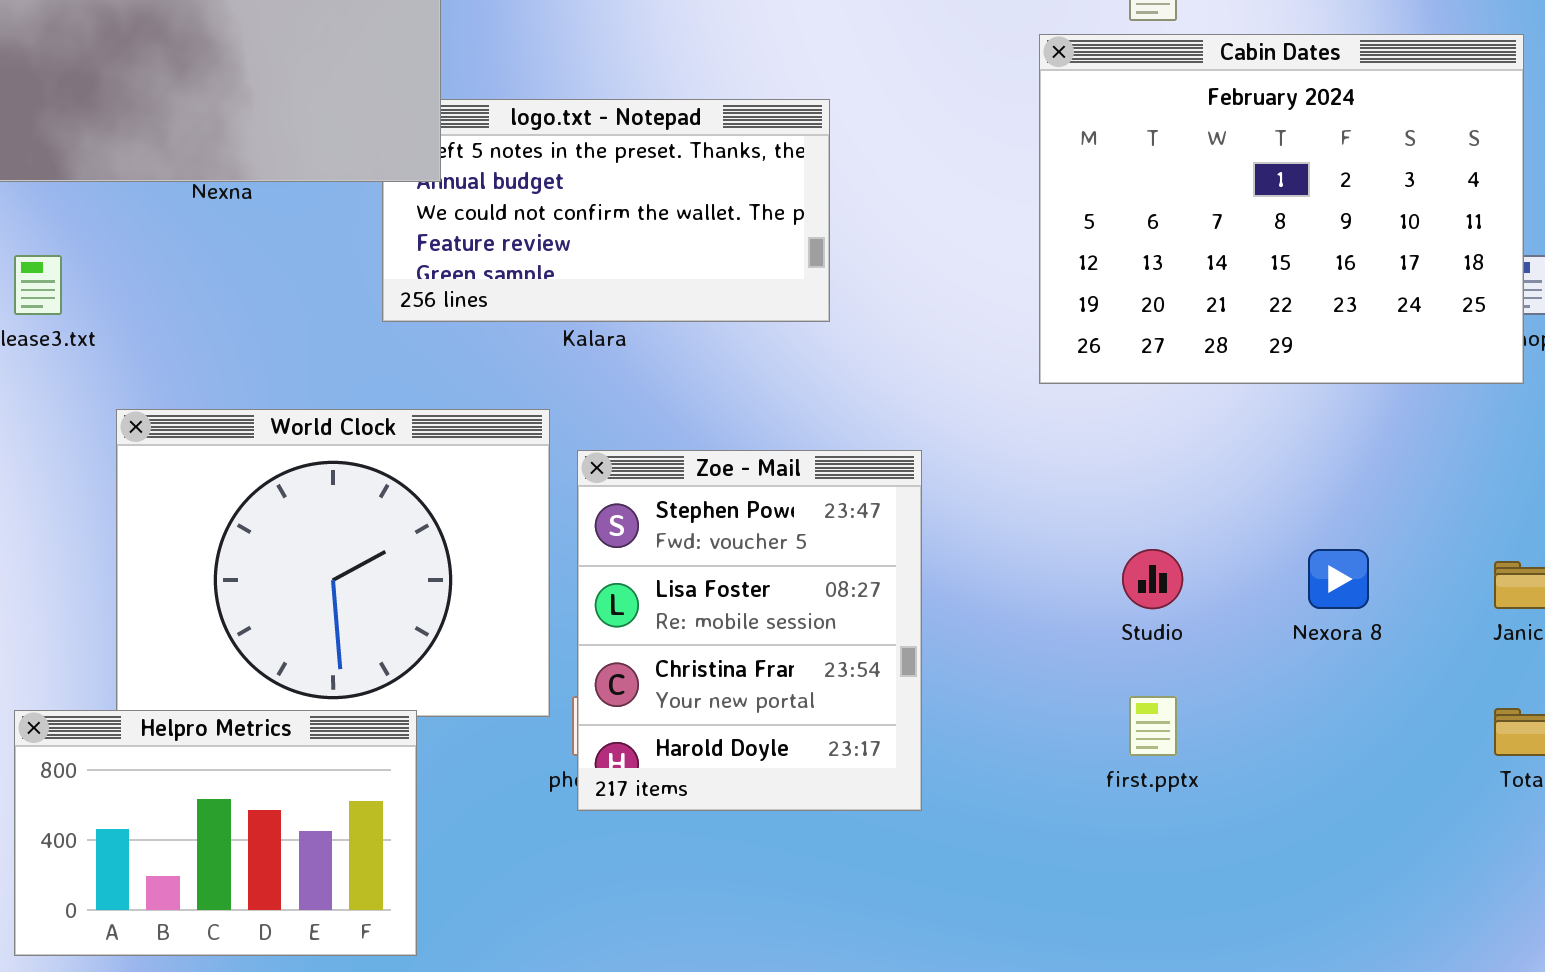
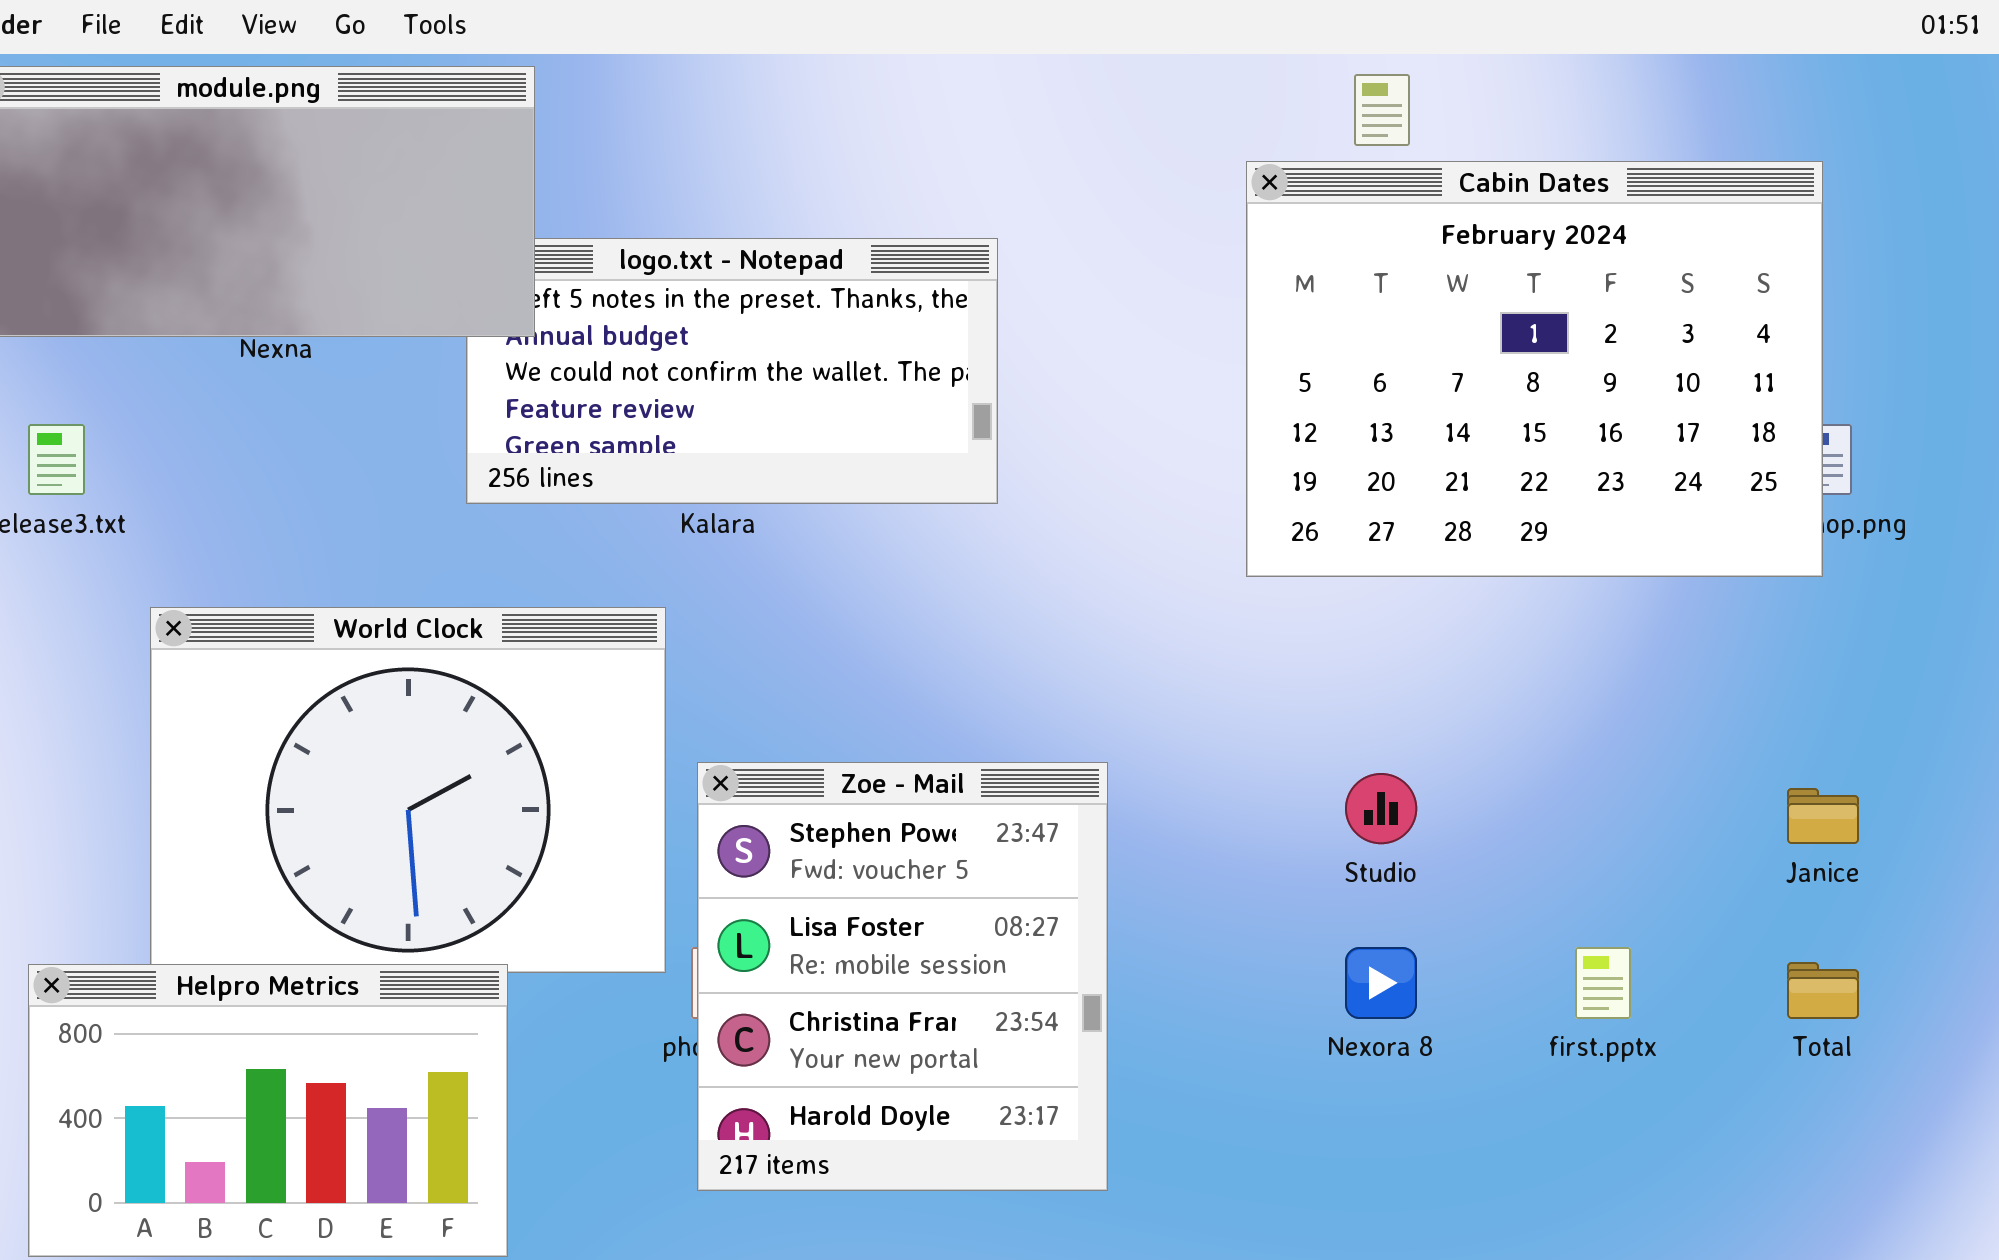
Zoe - Mail: [577,450,922,811] -> [697,762,1108,1191], moved
Nexora 8: [1308,549,1369,609] -> [1345,947,1417,1019], moved
first.pptx: [1129,696,1177,756] -> [1575,947,1631,1019], moved

